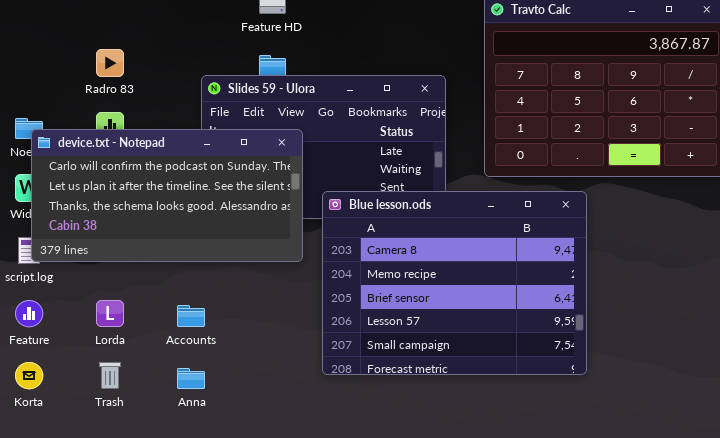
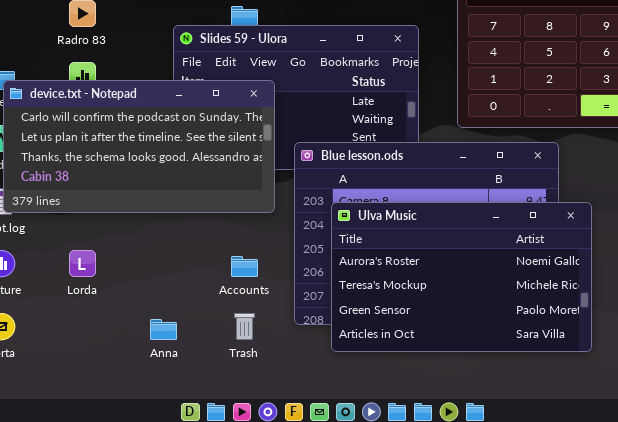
Ulva Music: none -> [331,202,592,352], opened
Accounts: [177,305,205,327] -> [231,256,258,277], moved
Trash: [99,362,121,389] -> [234,313,255,340], moved

